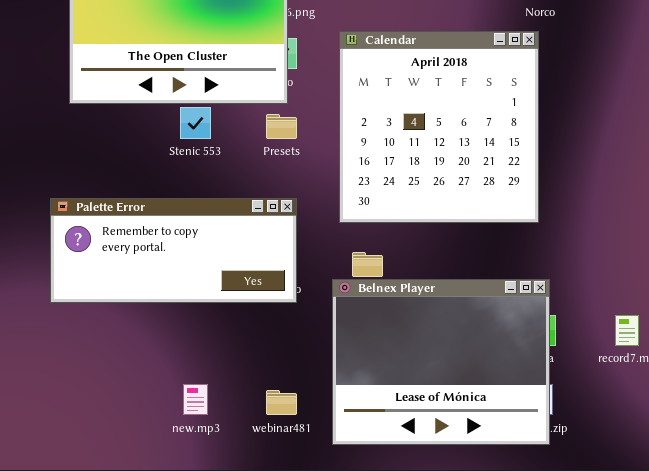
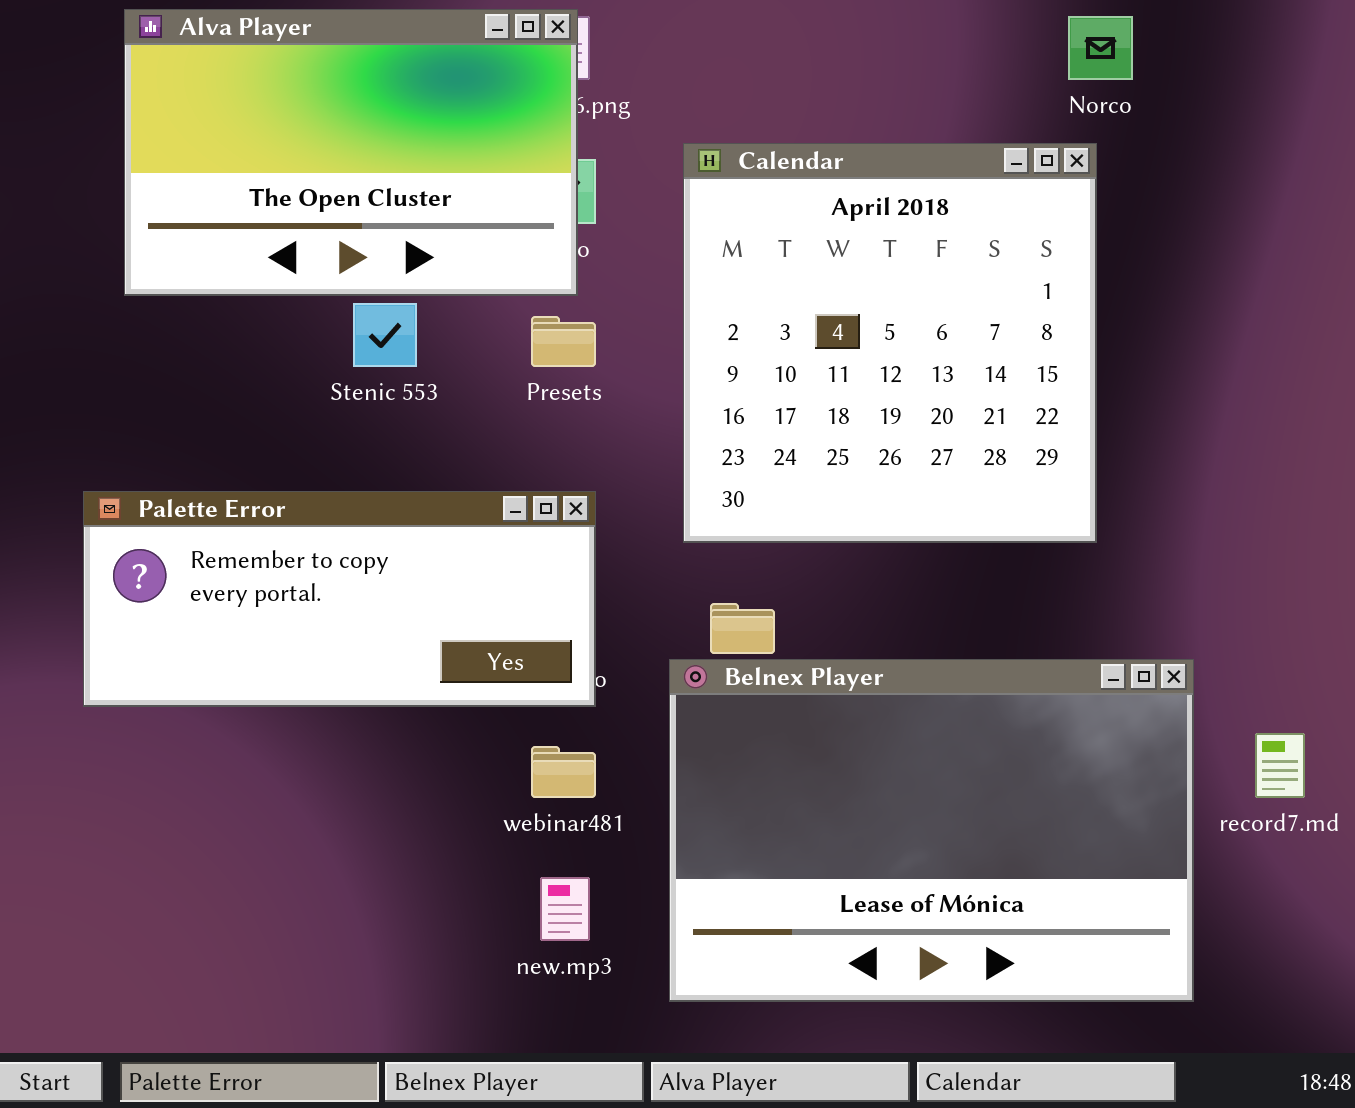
Belnex Player: [332,279,550,445] -> [669,659,1194,1002], resized
new.mp3: [183,384,208,415] -> [540,877,590,941], moved
webinar481: [266,390,297,415] -> [531,746,596,798], moved

